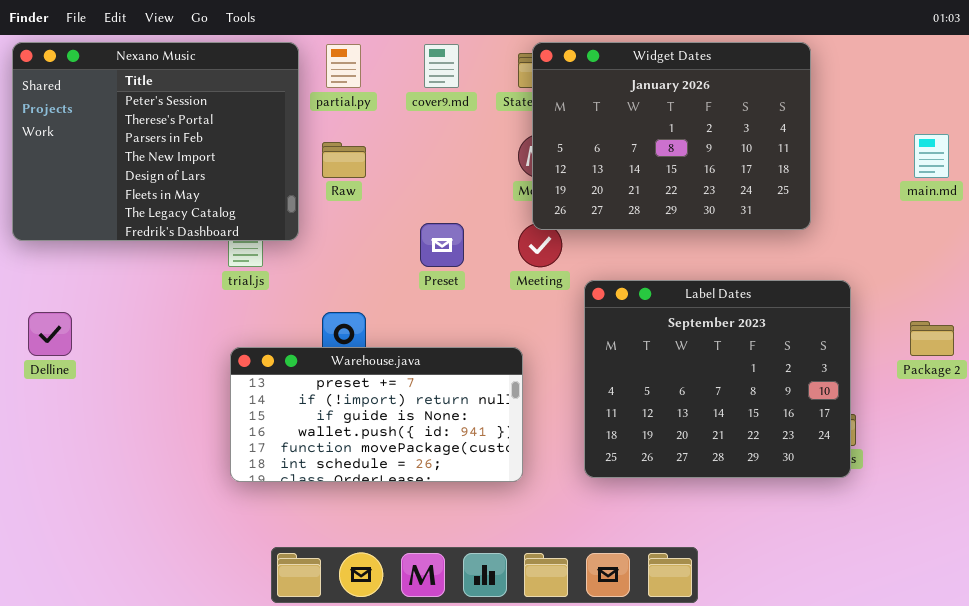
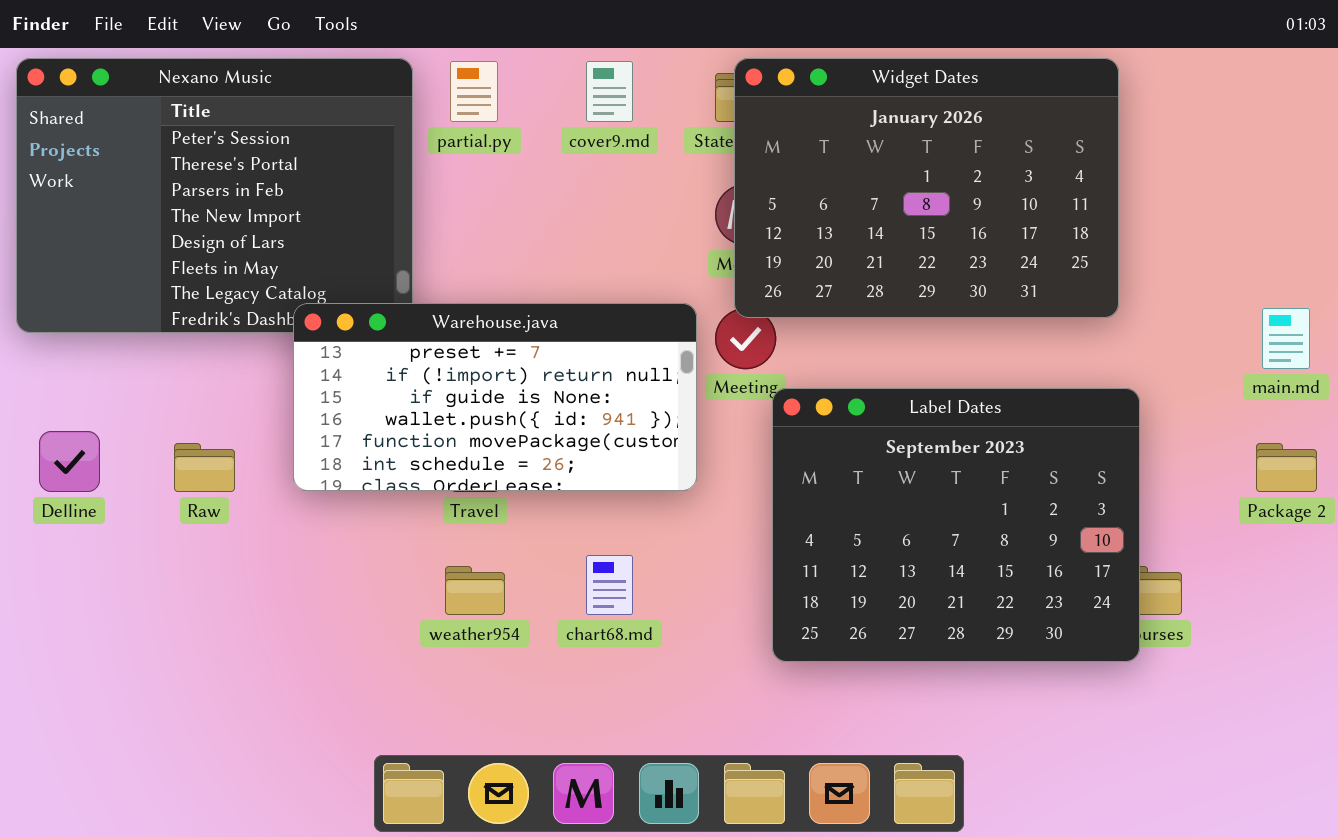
main.md: [914,134,949,178] -> [1262,308,1310,369], moved
Raw: [322,142,366,178] -> [174,443,235,492], moved
Label Dates: [584,280,851,478] -> [772,388,1140,662], moved
Warehouse.java: [230,347,523,482] -> [293,303,697,491], moved

